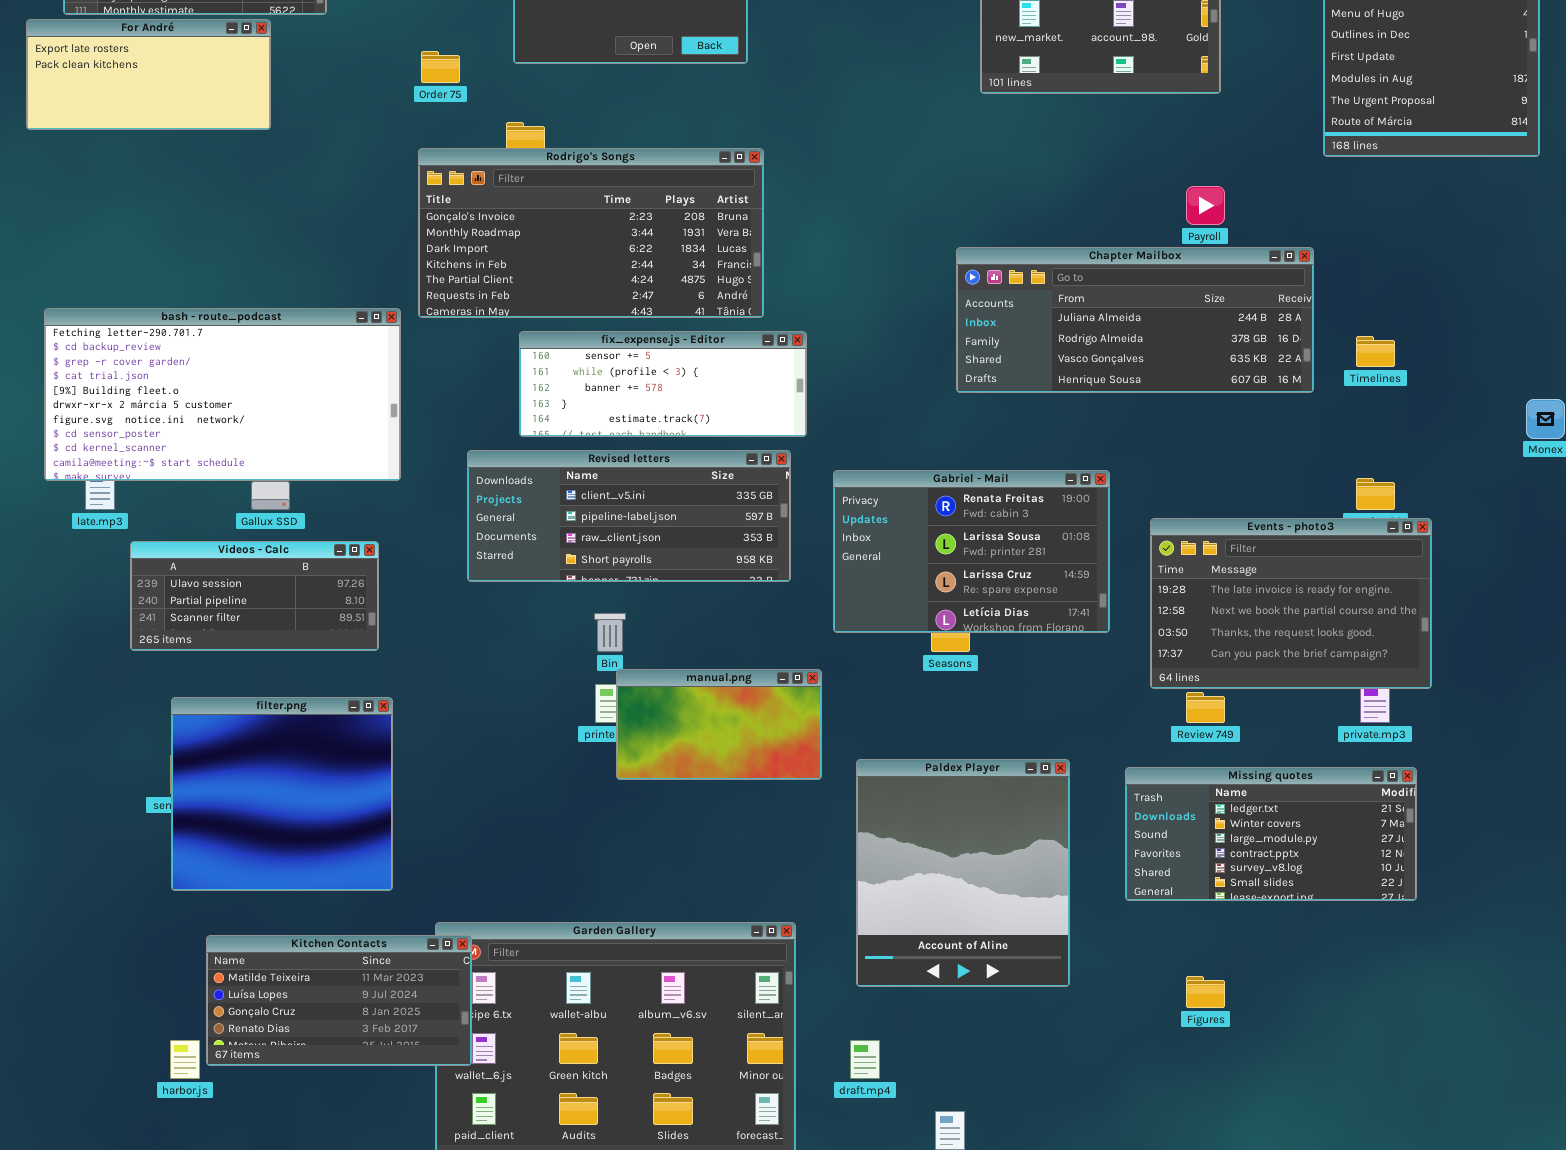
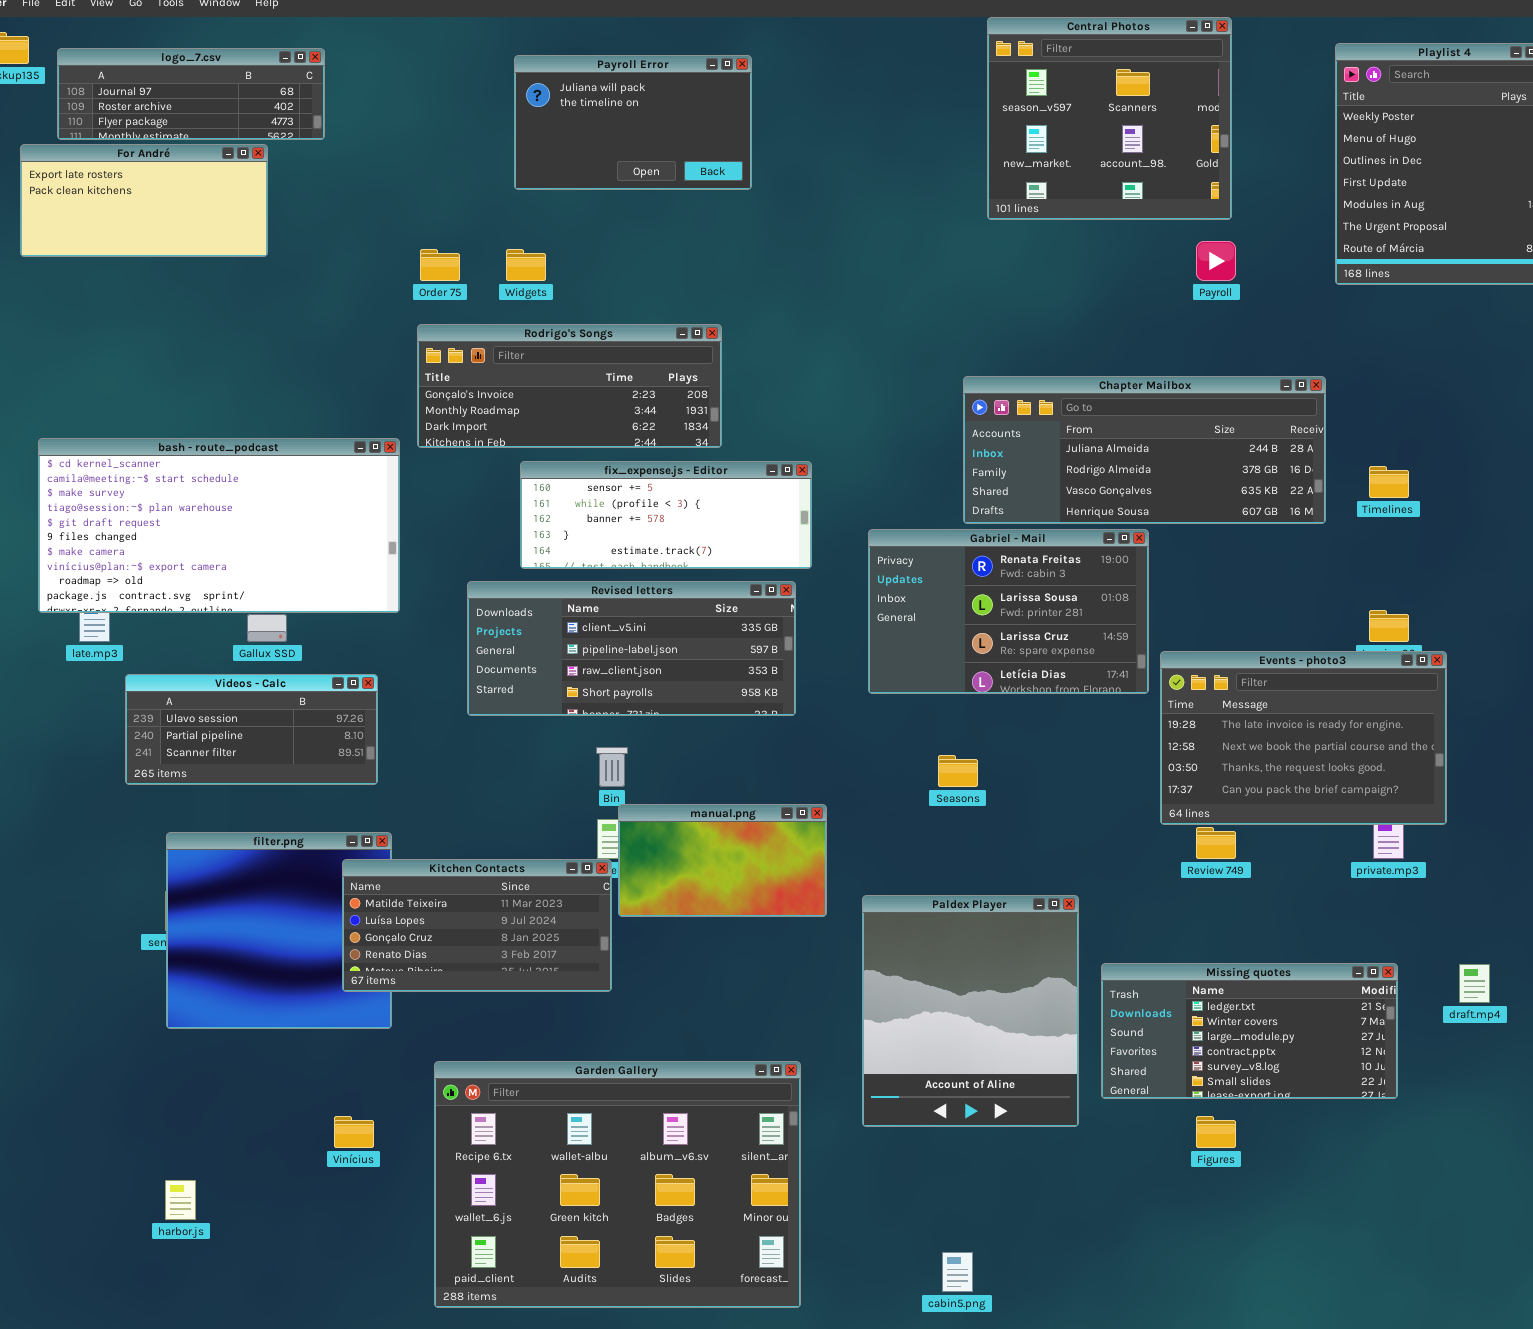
Order 75: [421,51,460,83] -> [420,249,460,281], moved
Rodrigo's Songs: [418,148,764,318] -> [417,324,722,448], resized
Payroll: [1186,186,1225,225] -> [1196,241,1236,281], moved
bash - route_podcast: [44,308,401,481] -> [38,438,400,613], scrolled down 8 rows
Gabriel - Mail: [833,470,1110,633] -> [868,529,1149,694], moved
Missing quotes: [1125,767,1417,901] -> [1101,963,1398,1099], moved
Kitchen Contacts: [206,935,472,1066] -> [342,859,612,992], moved
draft.mp4: [850,1040,880,1079] -> [1459,964,1490,1003], moved

